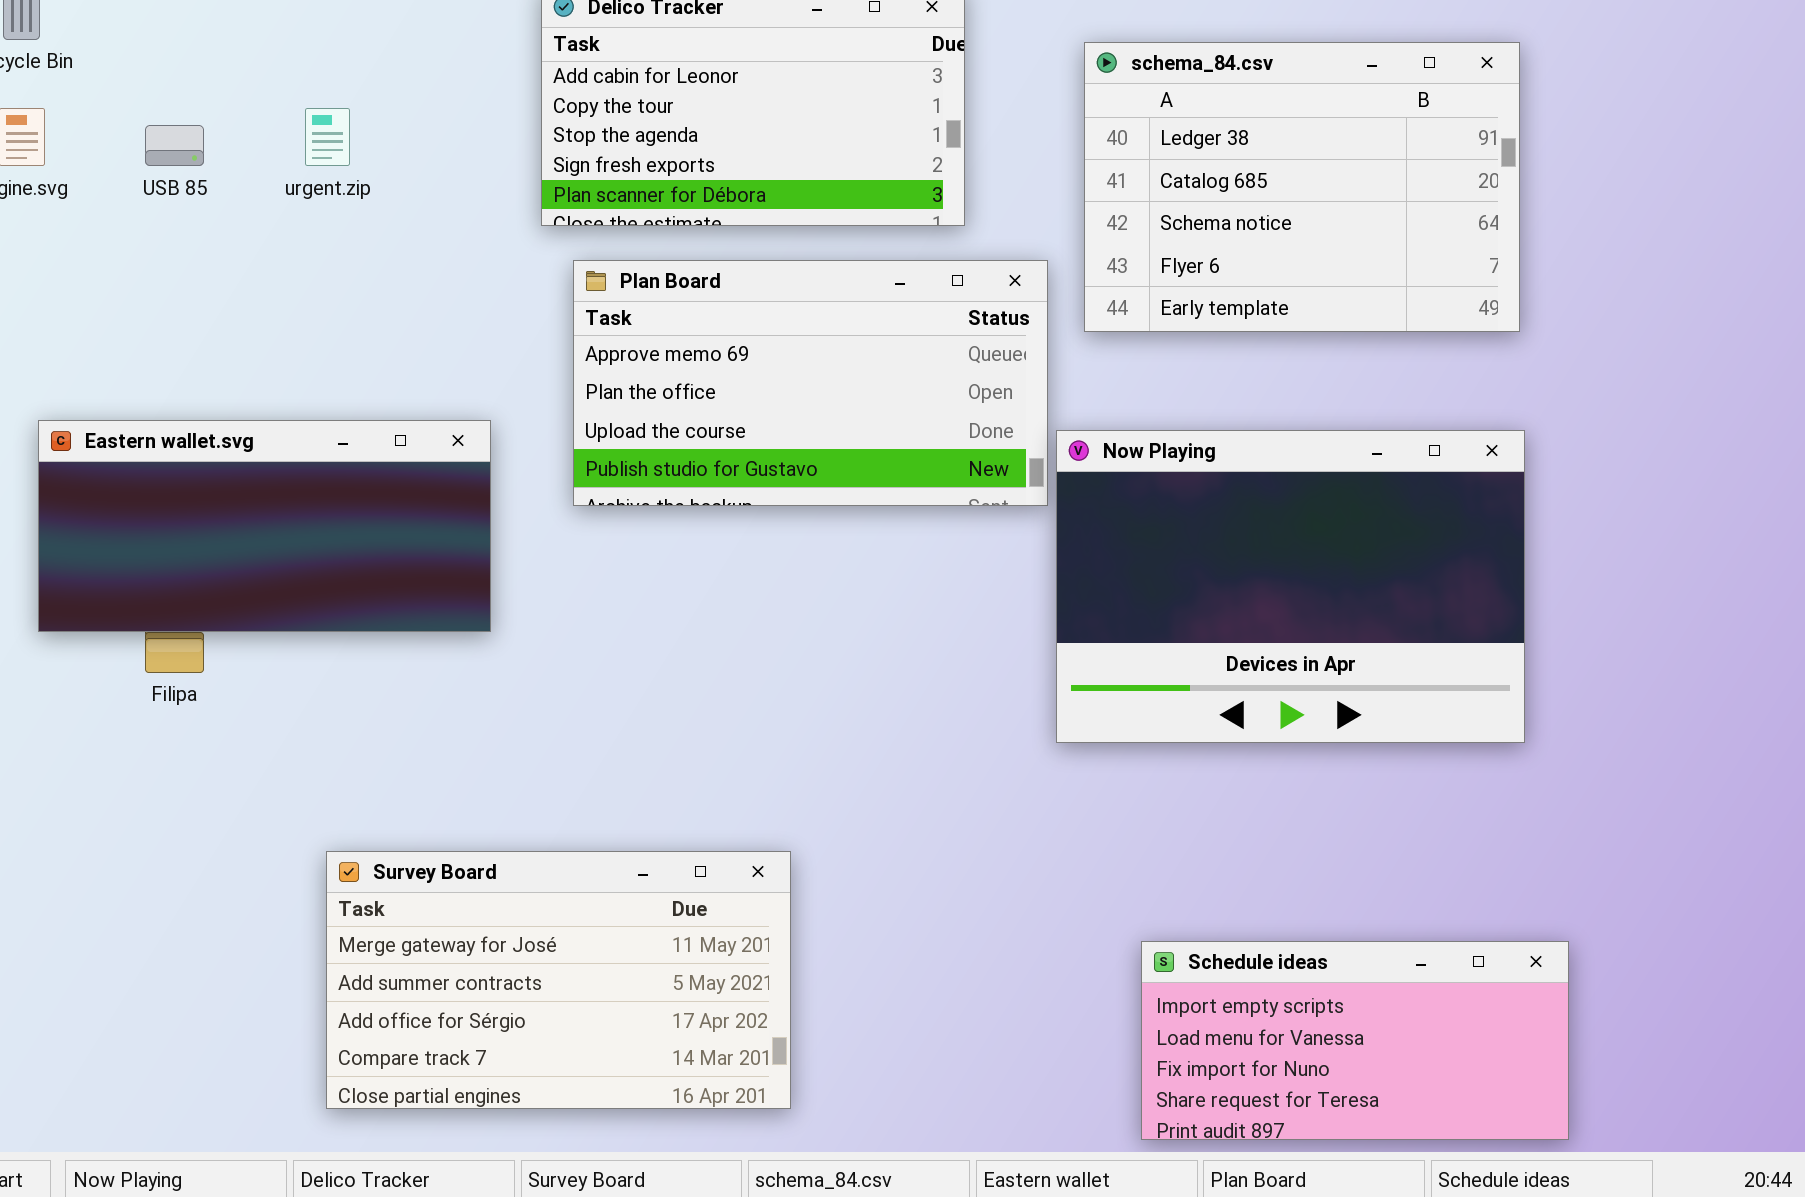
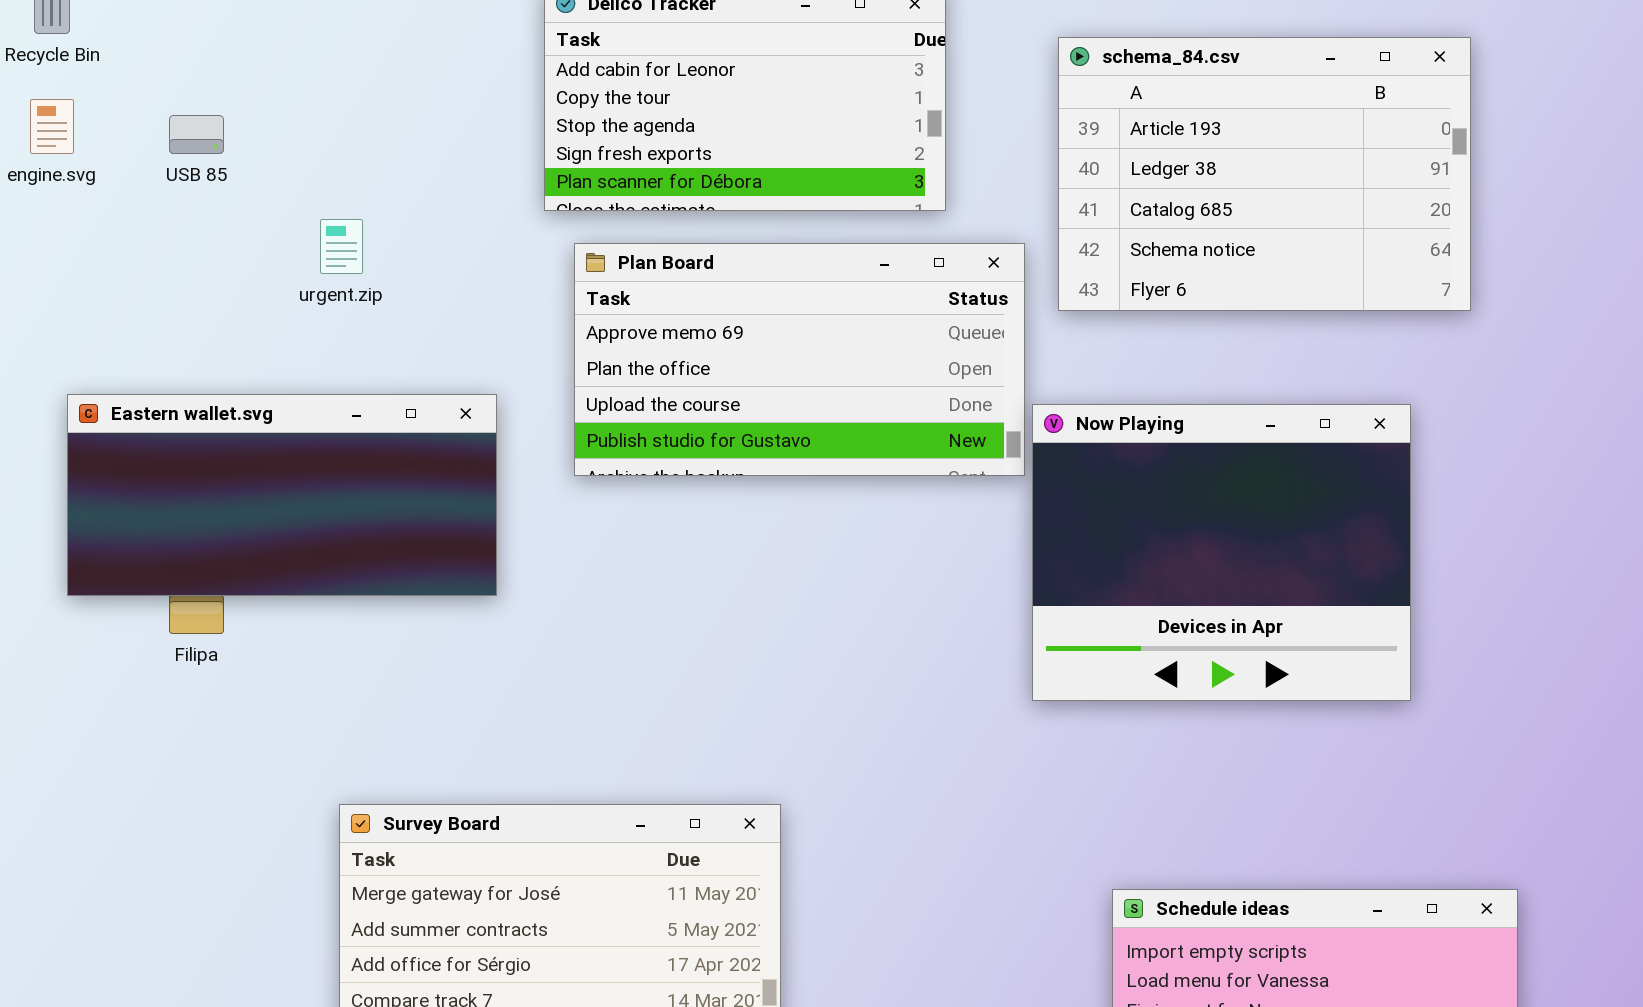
schema_84.csv: [1084,42,1520,332] -> [1058,37,1471,311], scrolled up 1 row
urgent.zip: [305,108,350,166] -> [320,219,363,274], moved
Now Playing: [1056,430,1525,743] -> [1032,404,1411,701], resized

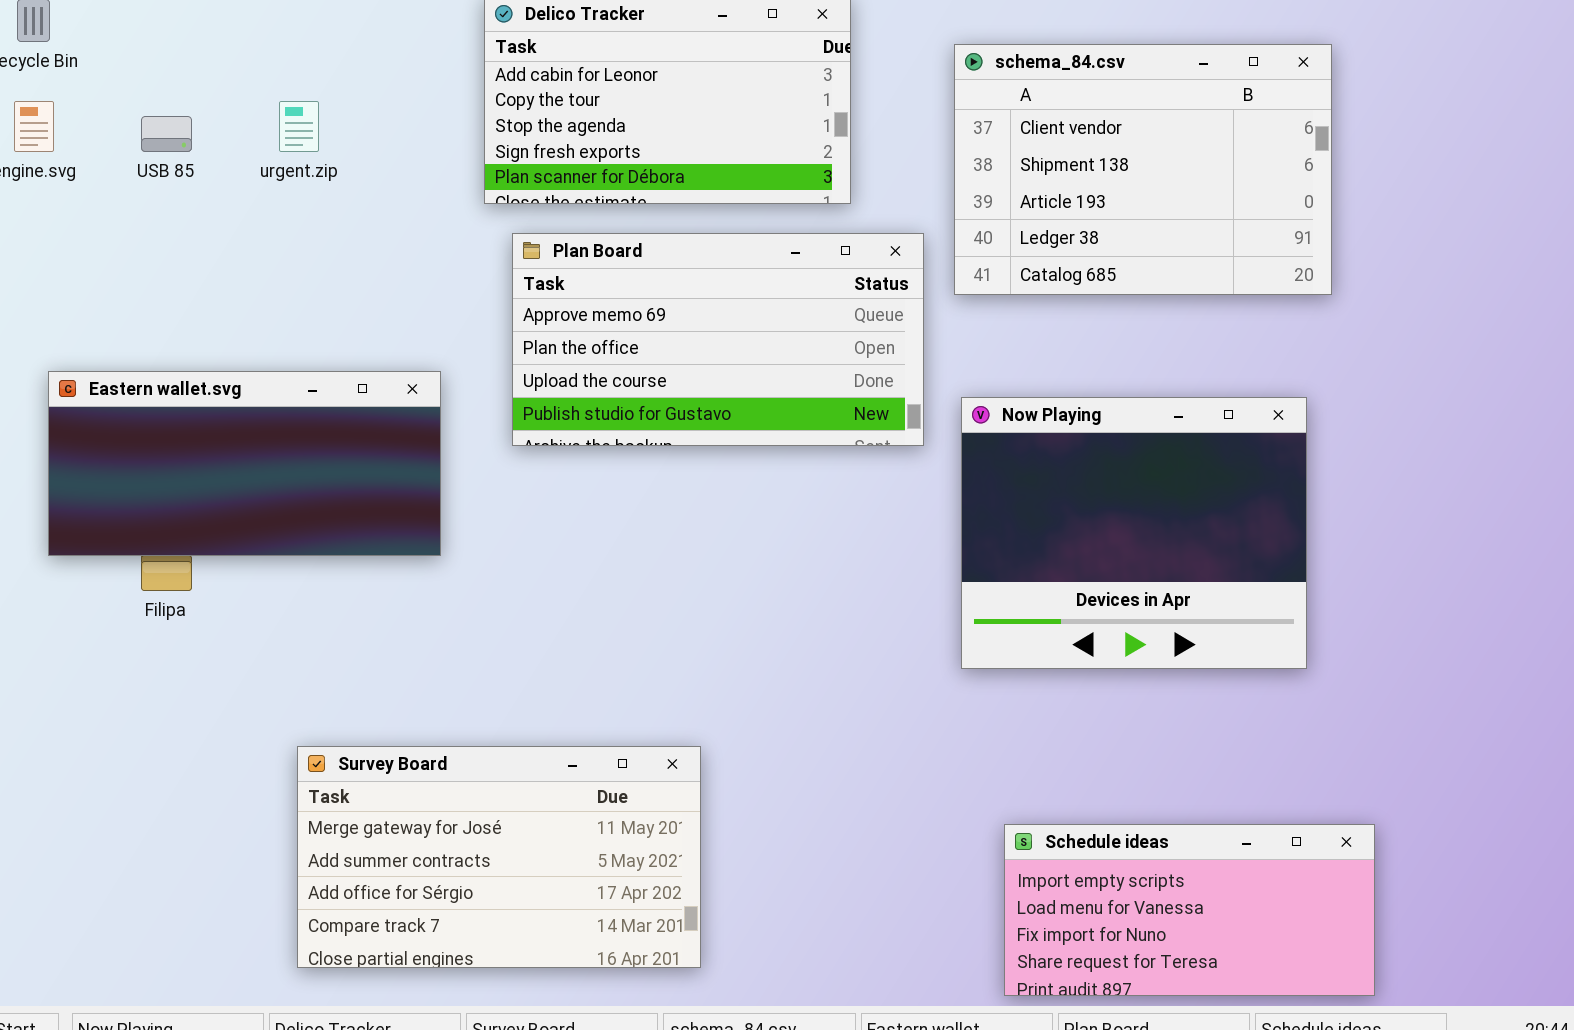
schema_84.csv: [1058,37,1471,311] -> [954,44,1332,295], scrolled up 2 rows
urgent.zip: [320,219,363,274] -> [279,101,319,152], moved
Now Playing: [1032,404,1411,701] -> [961,397,1307,669], moved

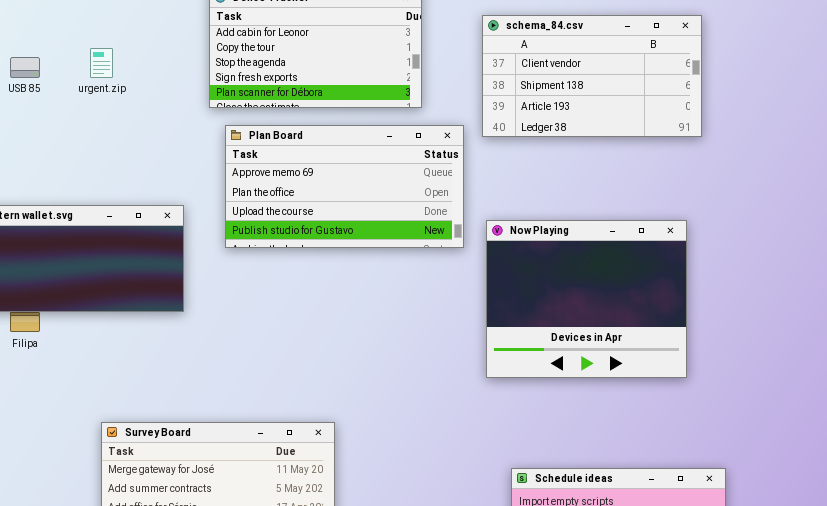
schema_84.csv: [954,44,1332,295] -> [482,15,702,137], resized

